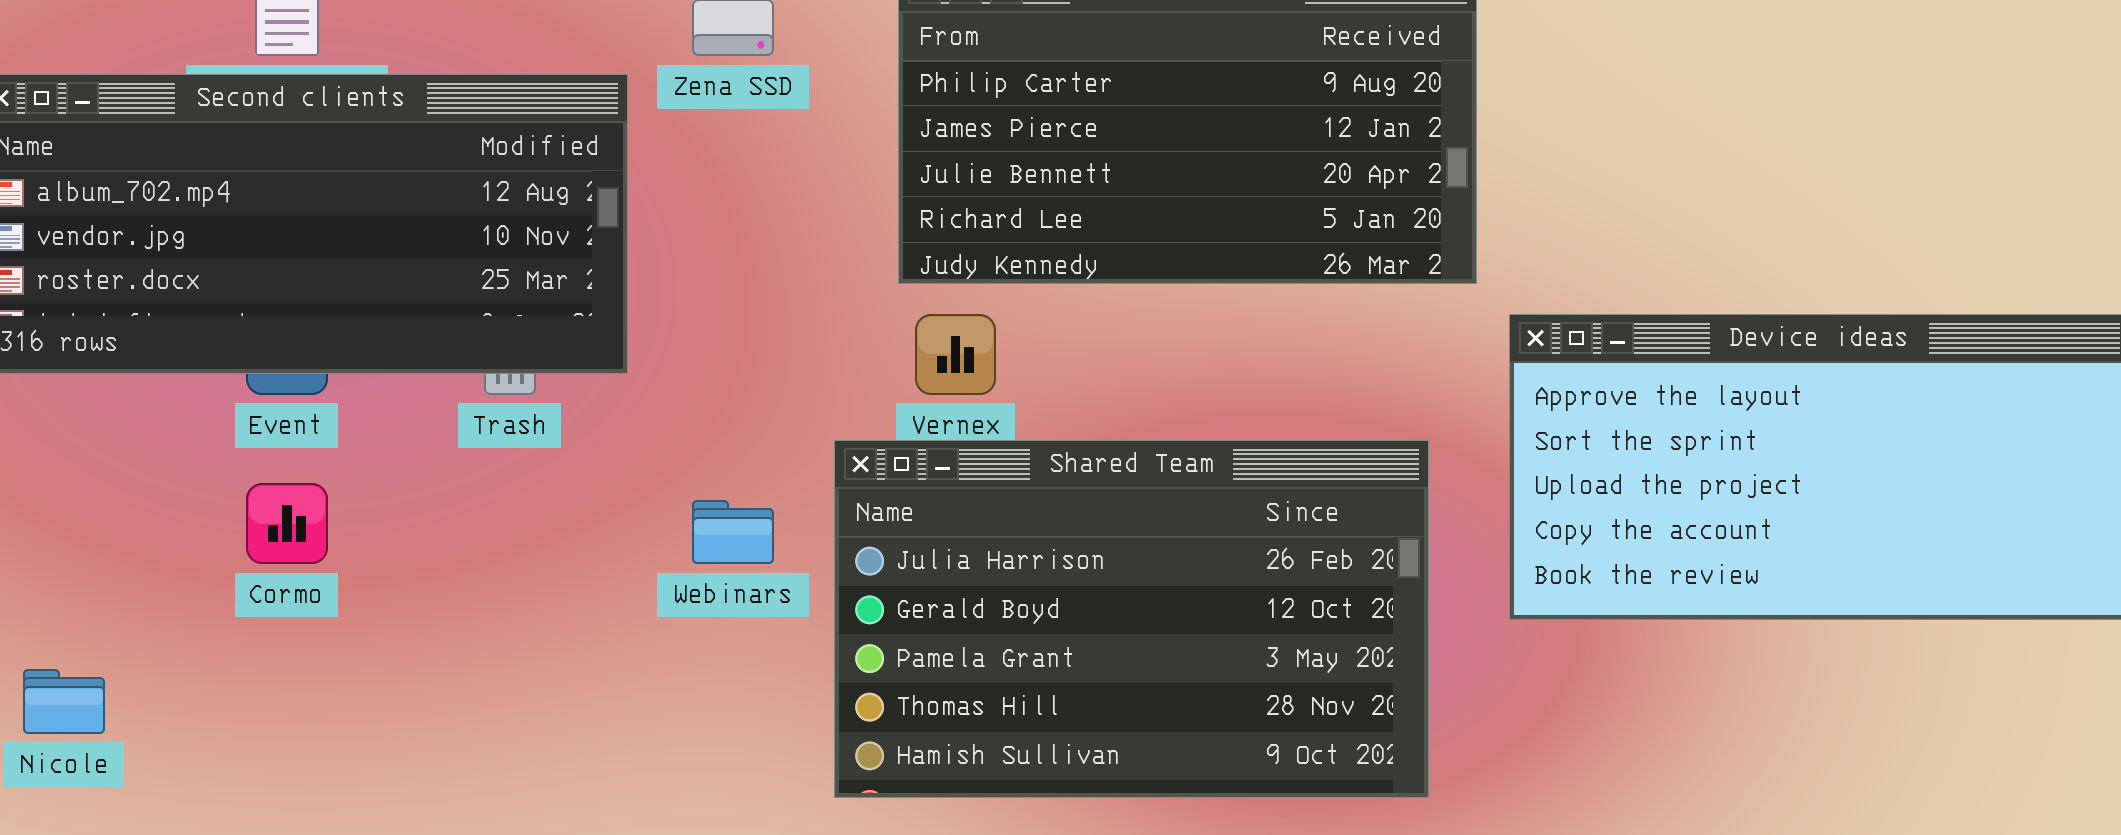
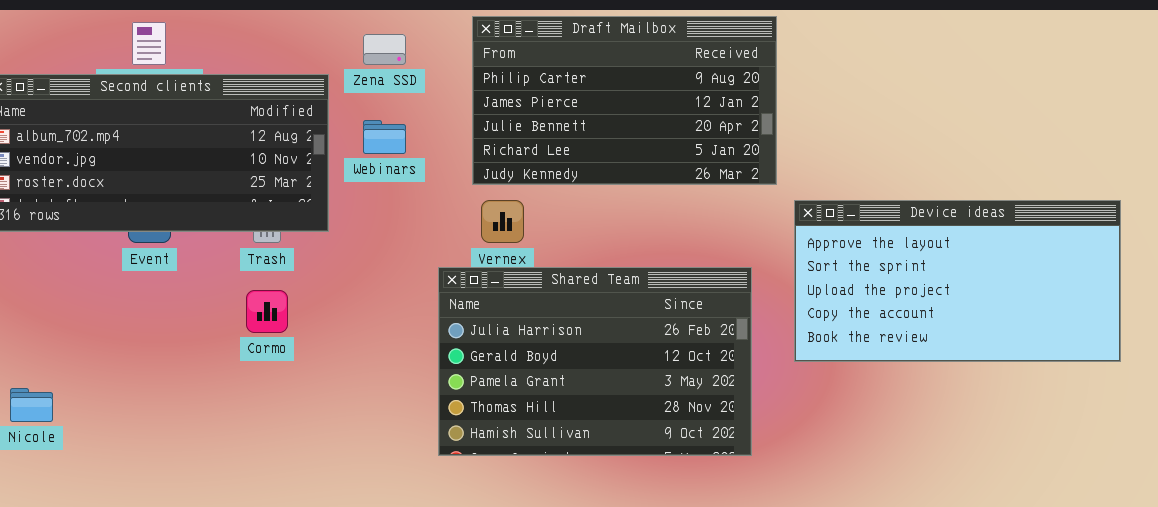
Cormo: [246,483,328,564] -> [246,290,288,333], moved
Webinars: [692,500,774,564] -> [363,120,406,154], moved

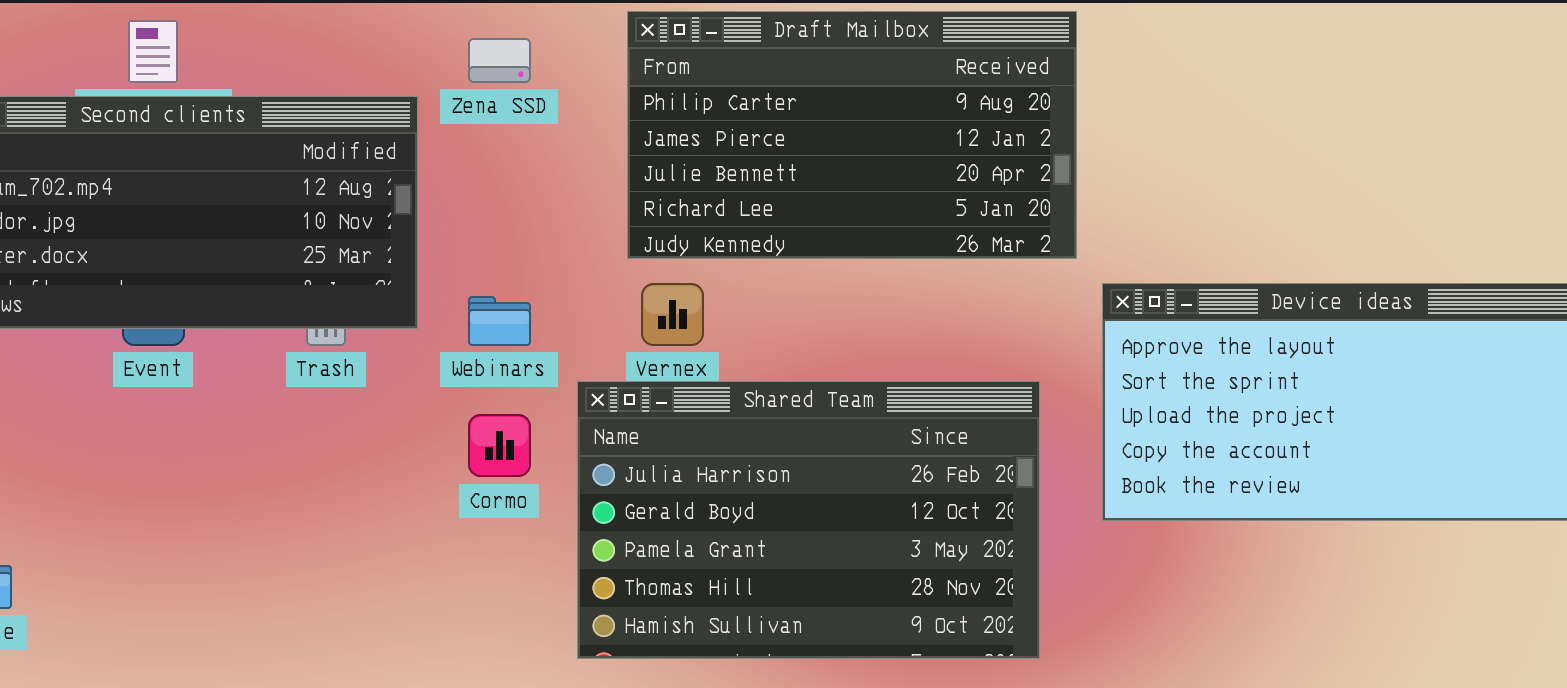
Webinars: [363,120,406,154] -> [468,296,531,346], moved
Cormo: [246,290,288,333] -> [468,414,531,477], moved

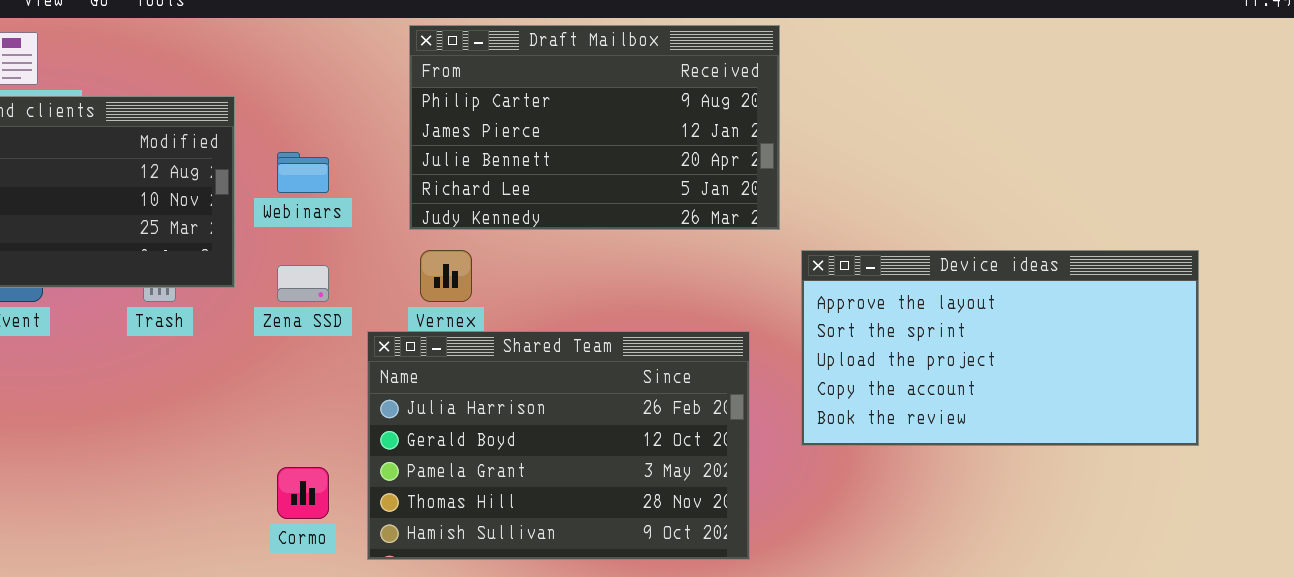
Zena SSD: [468,38,531,83] -> [277,265,329,302], moved
Webinars: [468,296,531,346] -> [277,152,329,193], moved
Cormo: [468,414,531,477] -> [277,467,329,519], moved

